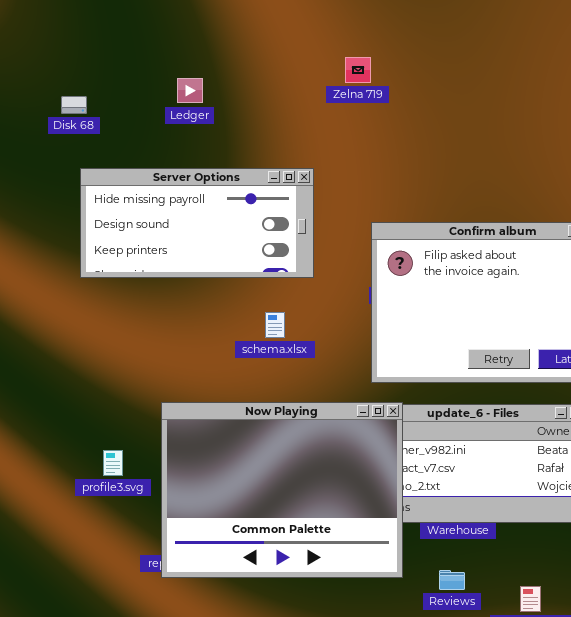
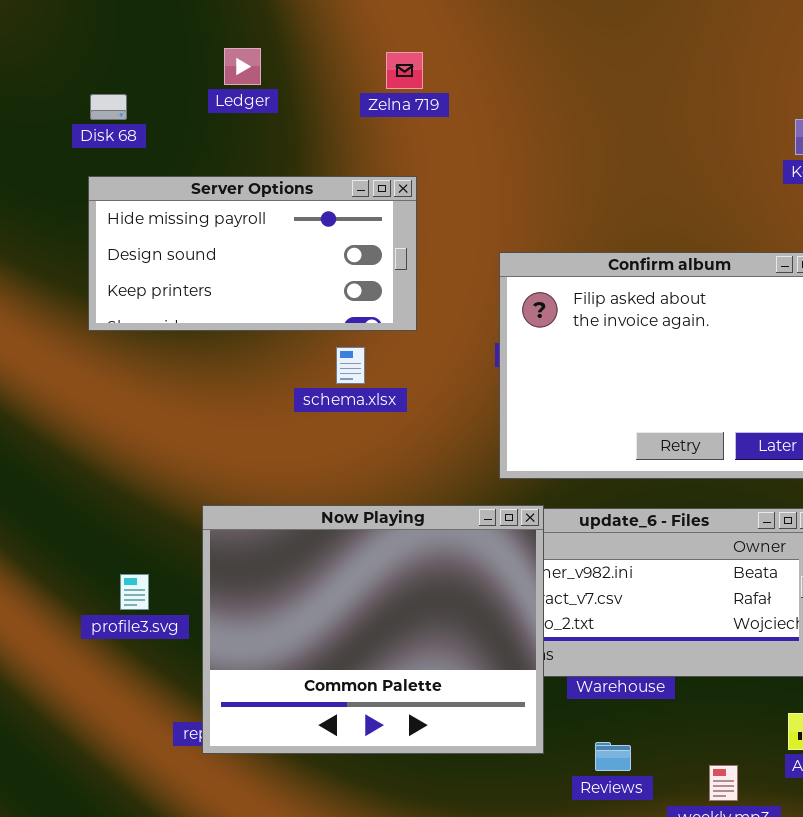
Zelna 719: [345,57,371,83] -> [386,52,423,89], moved
Disk 68: [61,96,87,114] -> [90,94,127,120], moved
schema.xlsx: [265,312,285,338] -> [336,347,365,384], moved

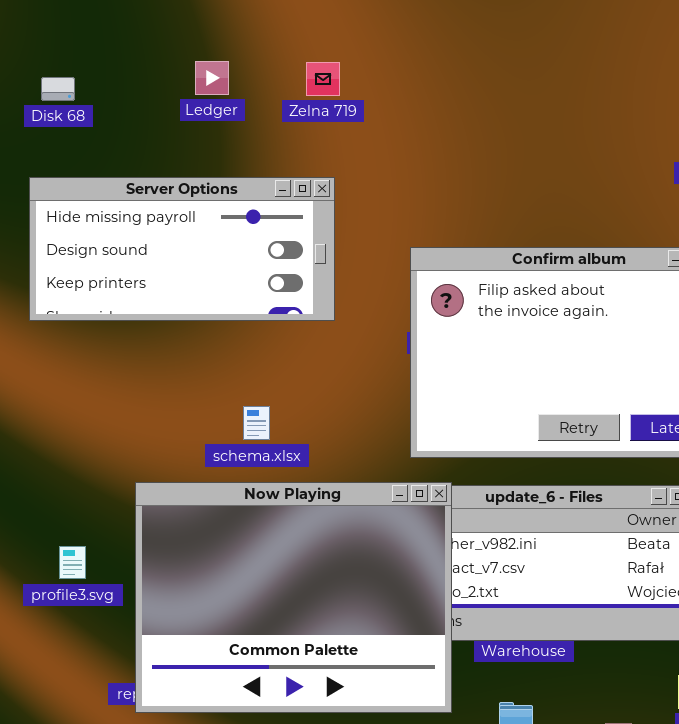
Ledger: [224,48,261,85] -> [195,61,229,95], moved
Disk 68: [90,94,127,120] -> [41,77,75,101], moved
schema.xlsx: [336,347,365,384] -> [243,406,270,440], moved

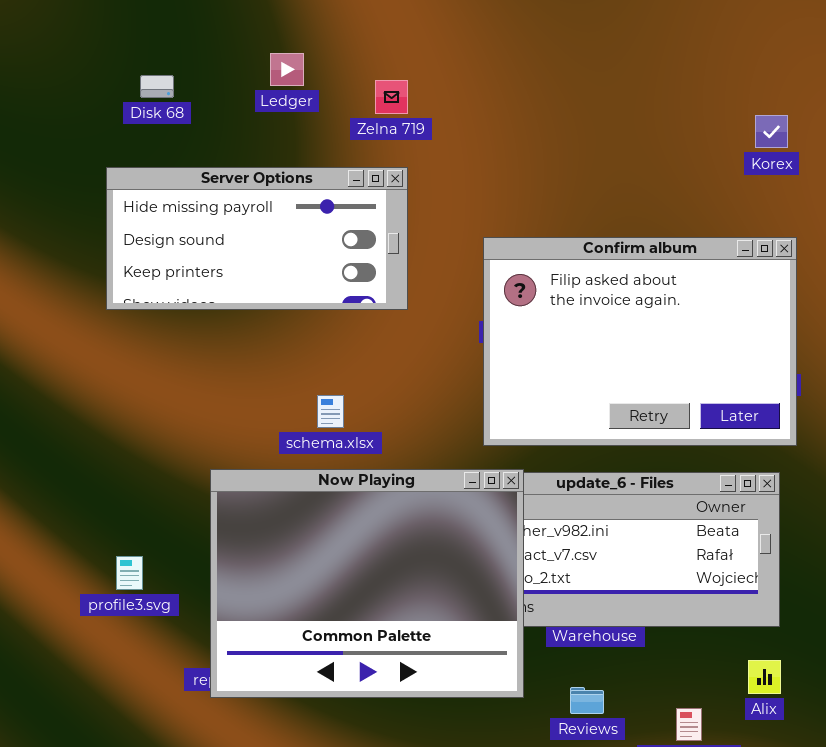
Zelna 719: [306,62,340,96] -> [375,80,408,114], moved
Disk 68: [41,77,75,101] -> [140,75,174,98], moved
profile3.svg: [59,546,86,579] -> [116,556,143,590], moved

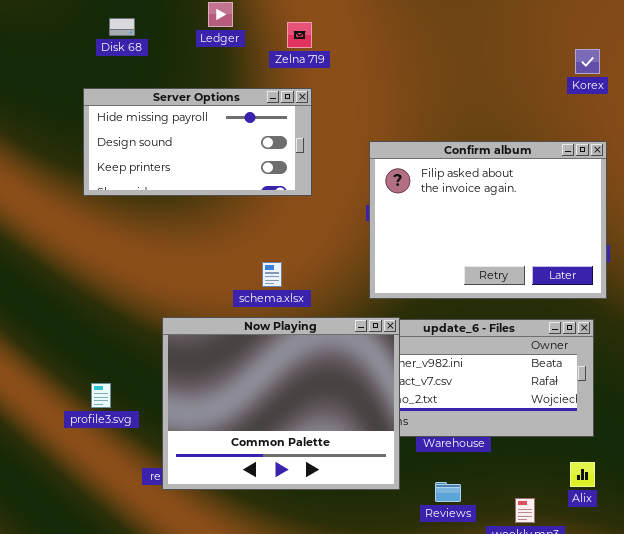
schema.xlsx: [317,395,344,428] -> [262,262,282,287], moved

